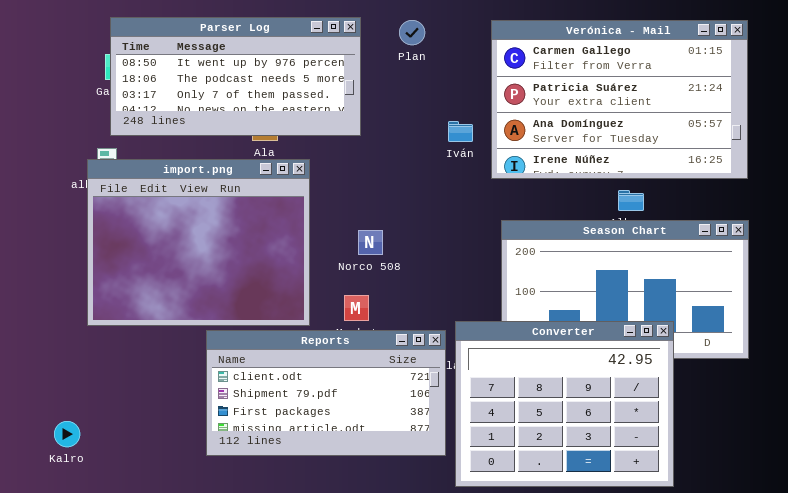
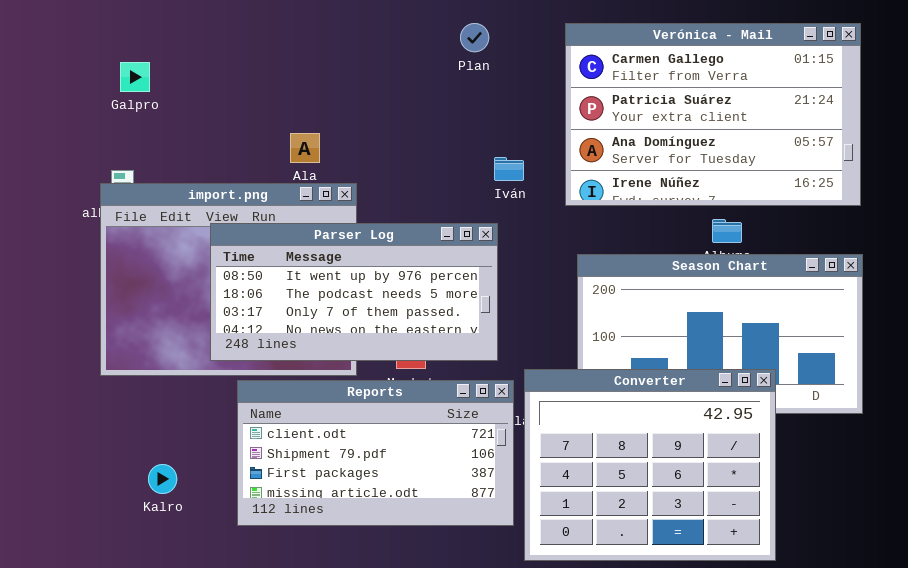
Parser Log: [110,17,361,136] -> [210,223,498,361], moved
Iván: [448,121,473,142] -> [494,157,524,181], moved
Kalro: [54,421,80,447] -> [148,464,177,494], moved

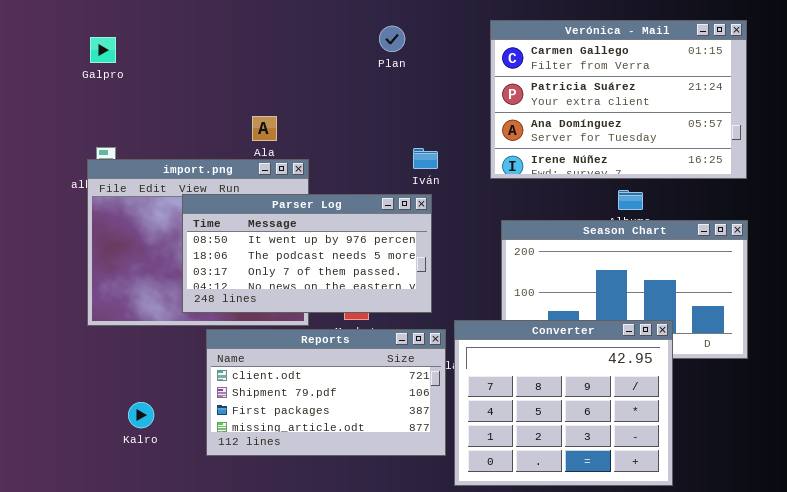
Plan: [460,23,489,52] -> [379,26,405,52], moved
Galpro: [120,62,150,92] -> [90,37,116,63], moved
Iván: [494,157,524,181] -> [413,148,438,169], moved

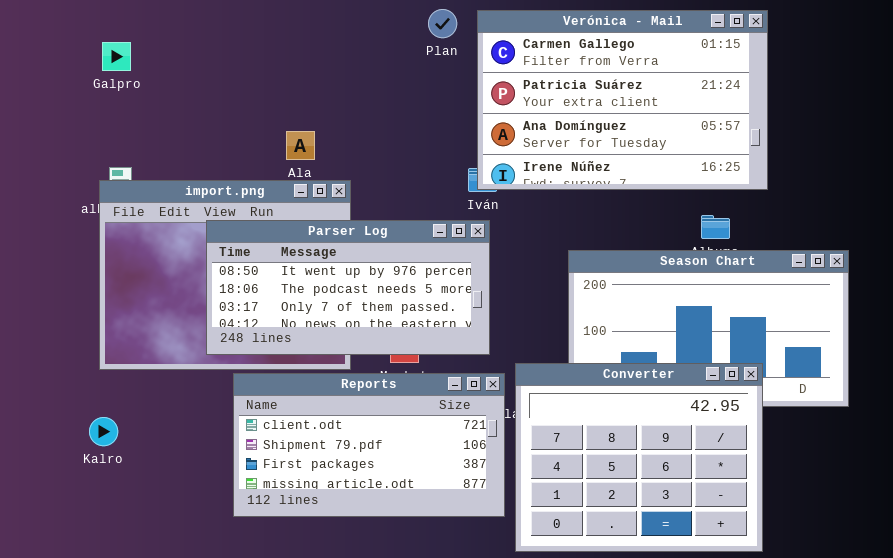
Verónica - Mail: [490,20,747,179] -> [477,10,768,190], moved
Plan: [379,26,405,52] -> [428,9,457,38], moved
Kalro: [128,402,154,428] -> [89,417,118,446], moved

